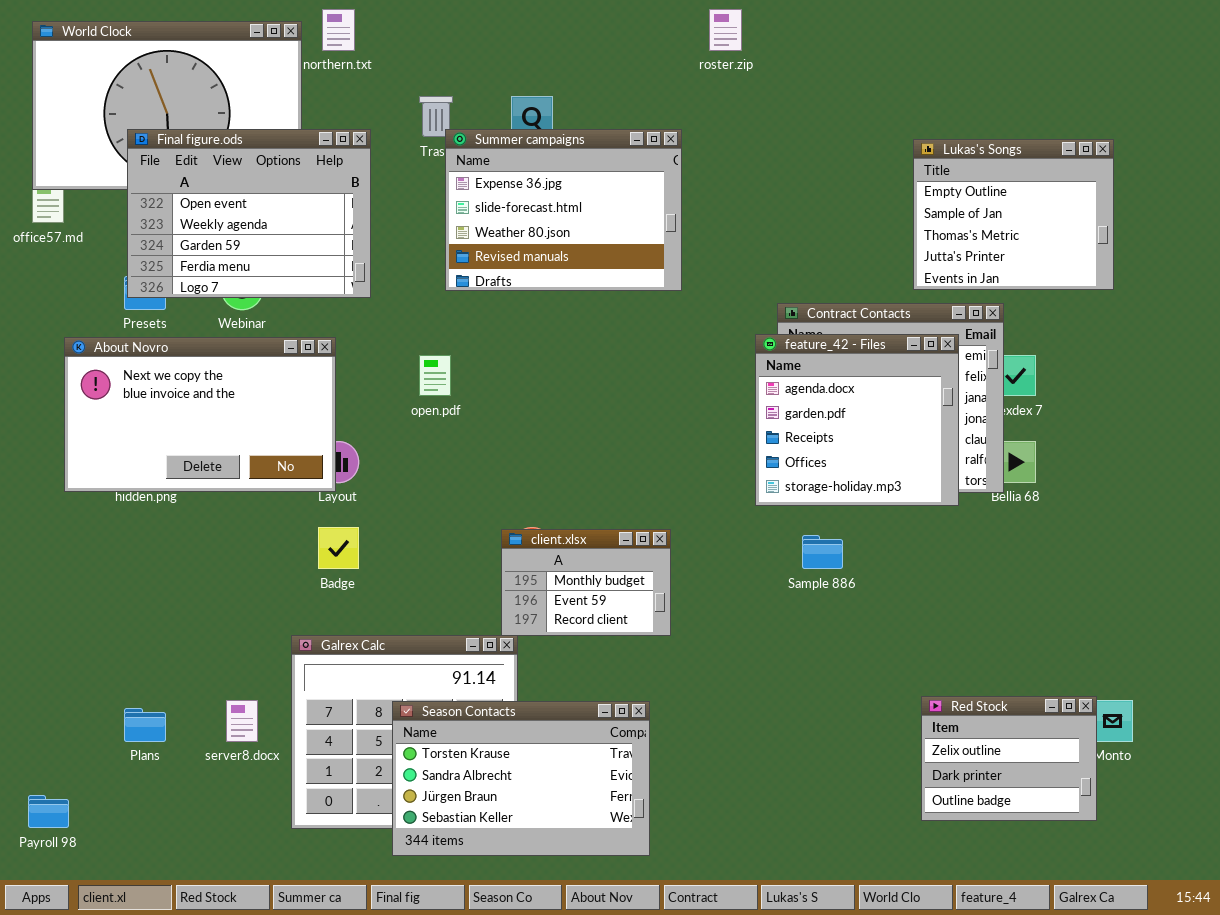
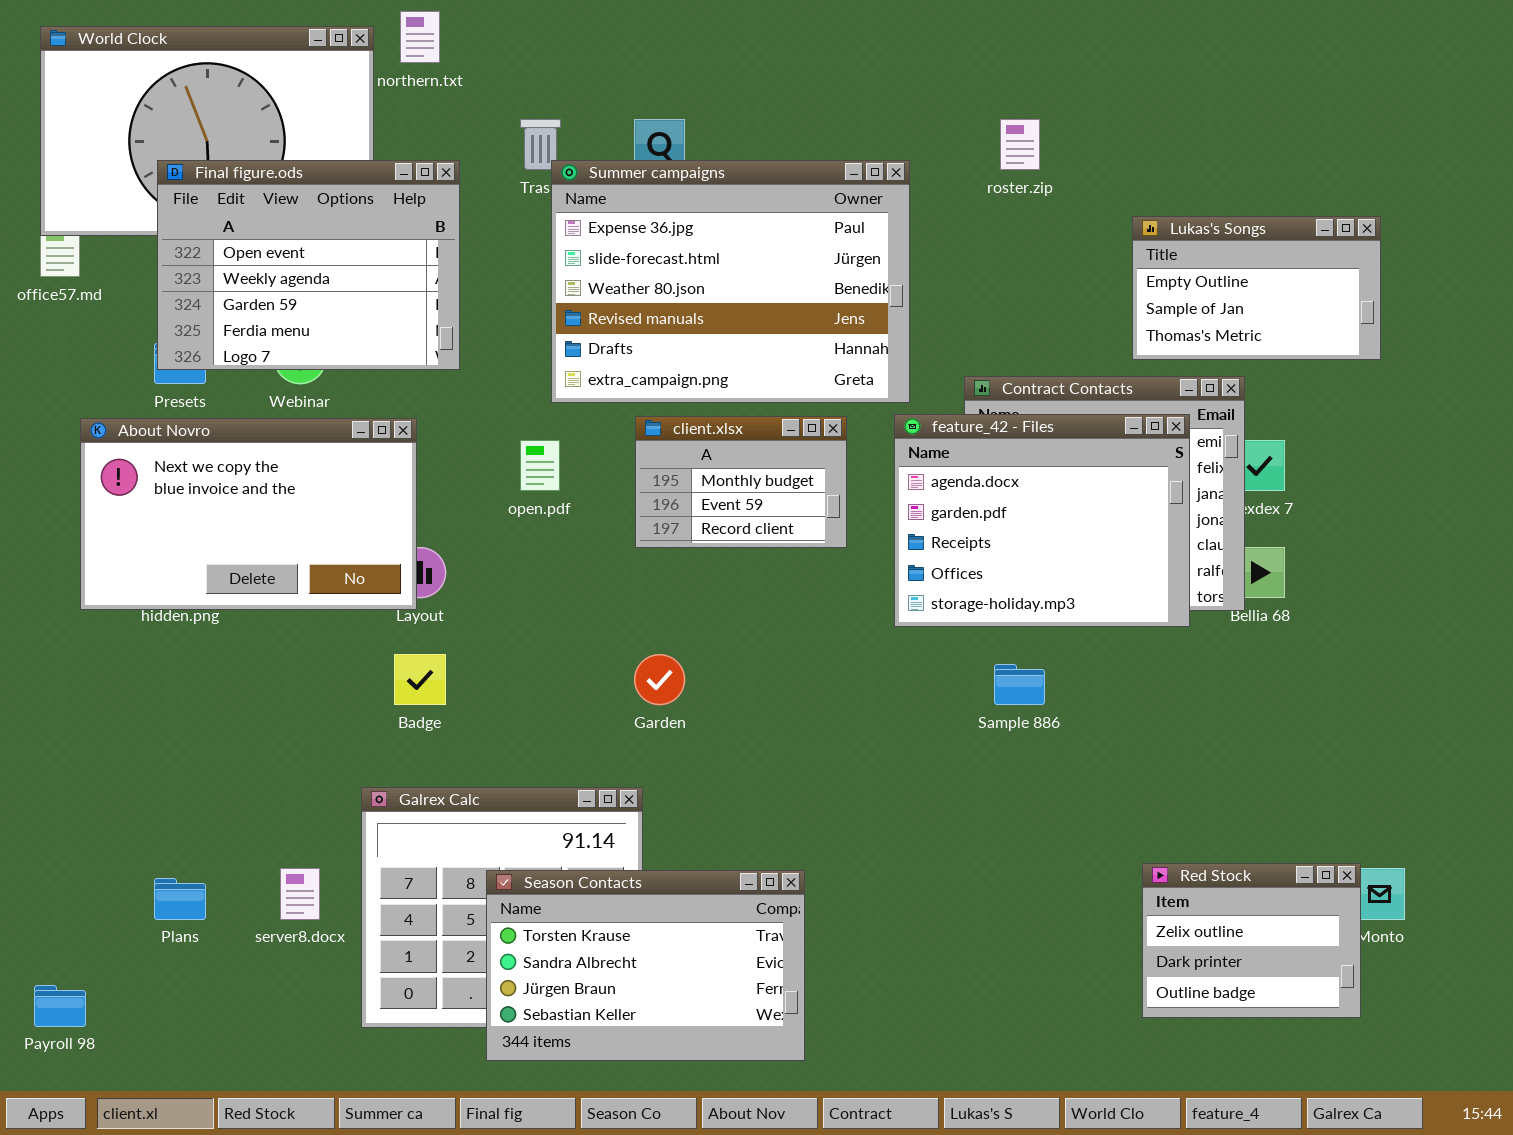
roster.zip: [709,9,742,51] -> [1000,119,1040,170], moved
Summer campaigns: [445,129,682,291] -> [551,160,910,403], resized
Lukas's Songs: [913,139,1114,290] -> [1132,216,1381,360], resized
feature_42 - Files: [755,334,959,506] -> [894,414,1190,627], resized
client.xlsx: [501,529,671,636] -> [635,416,847,548], moved

